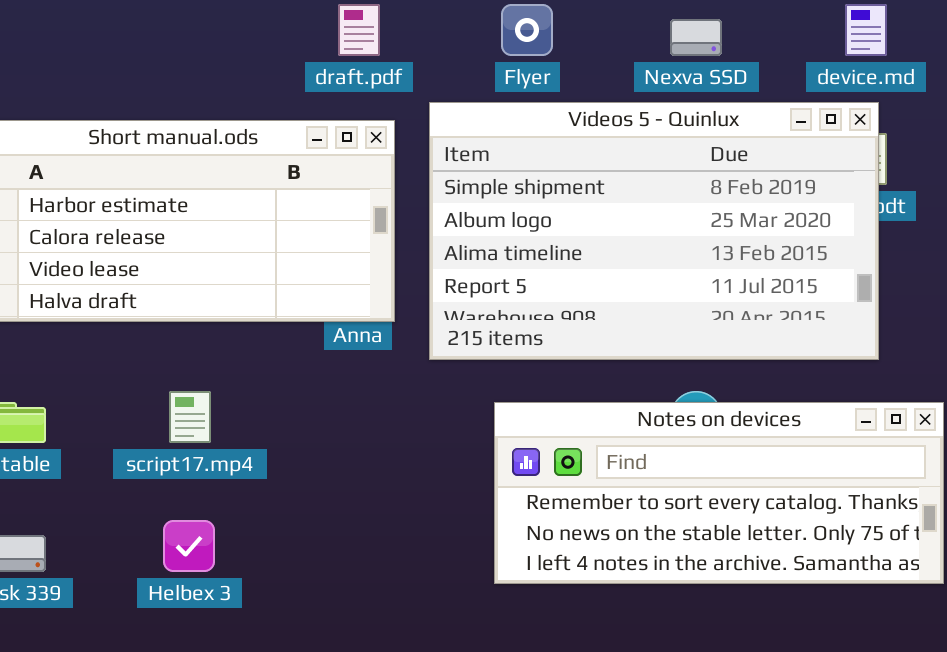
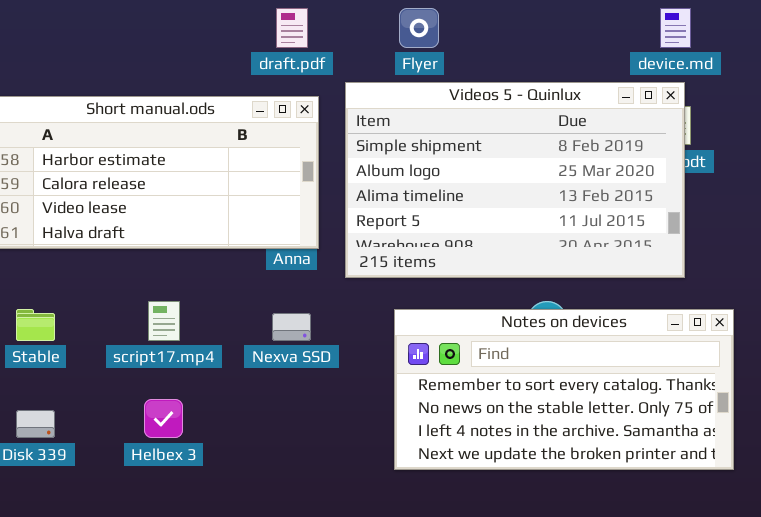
Nexva SSD: [670,19,722,56] -> [272,313,311,341], moved
Notes on devices: [494,402,944,584] -> [394,309,734,470], resized

